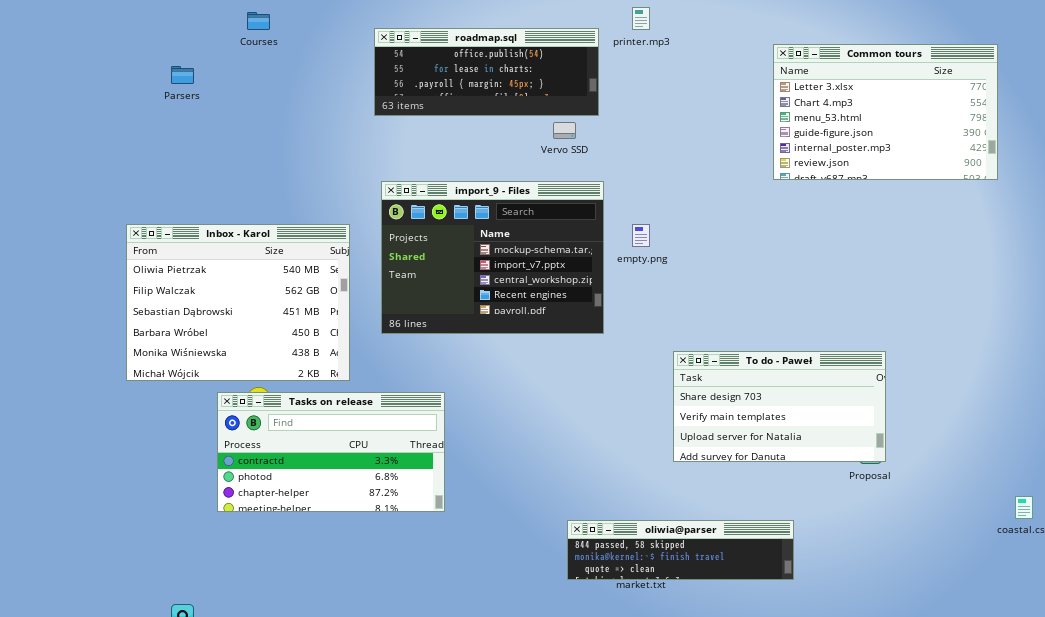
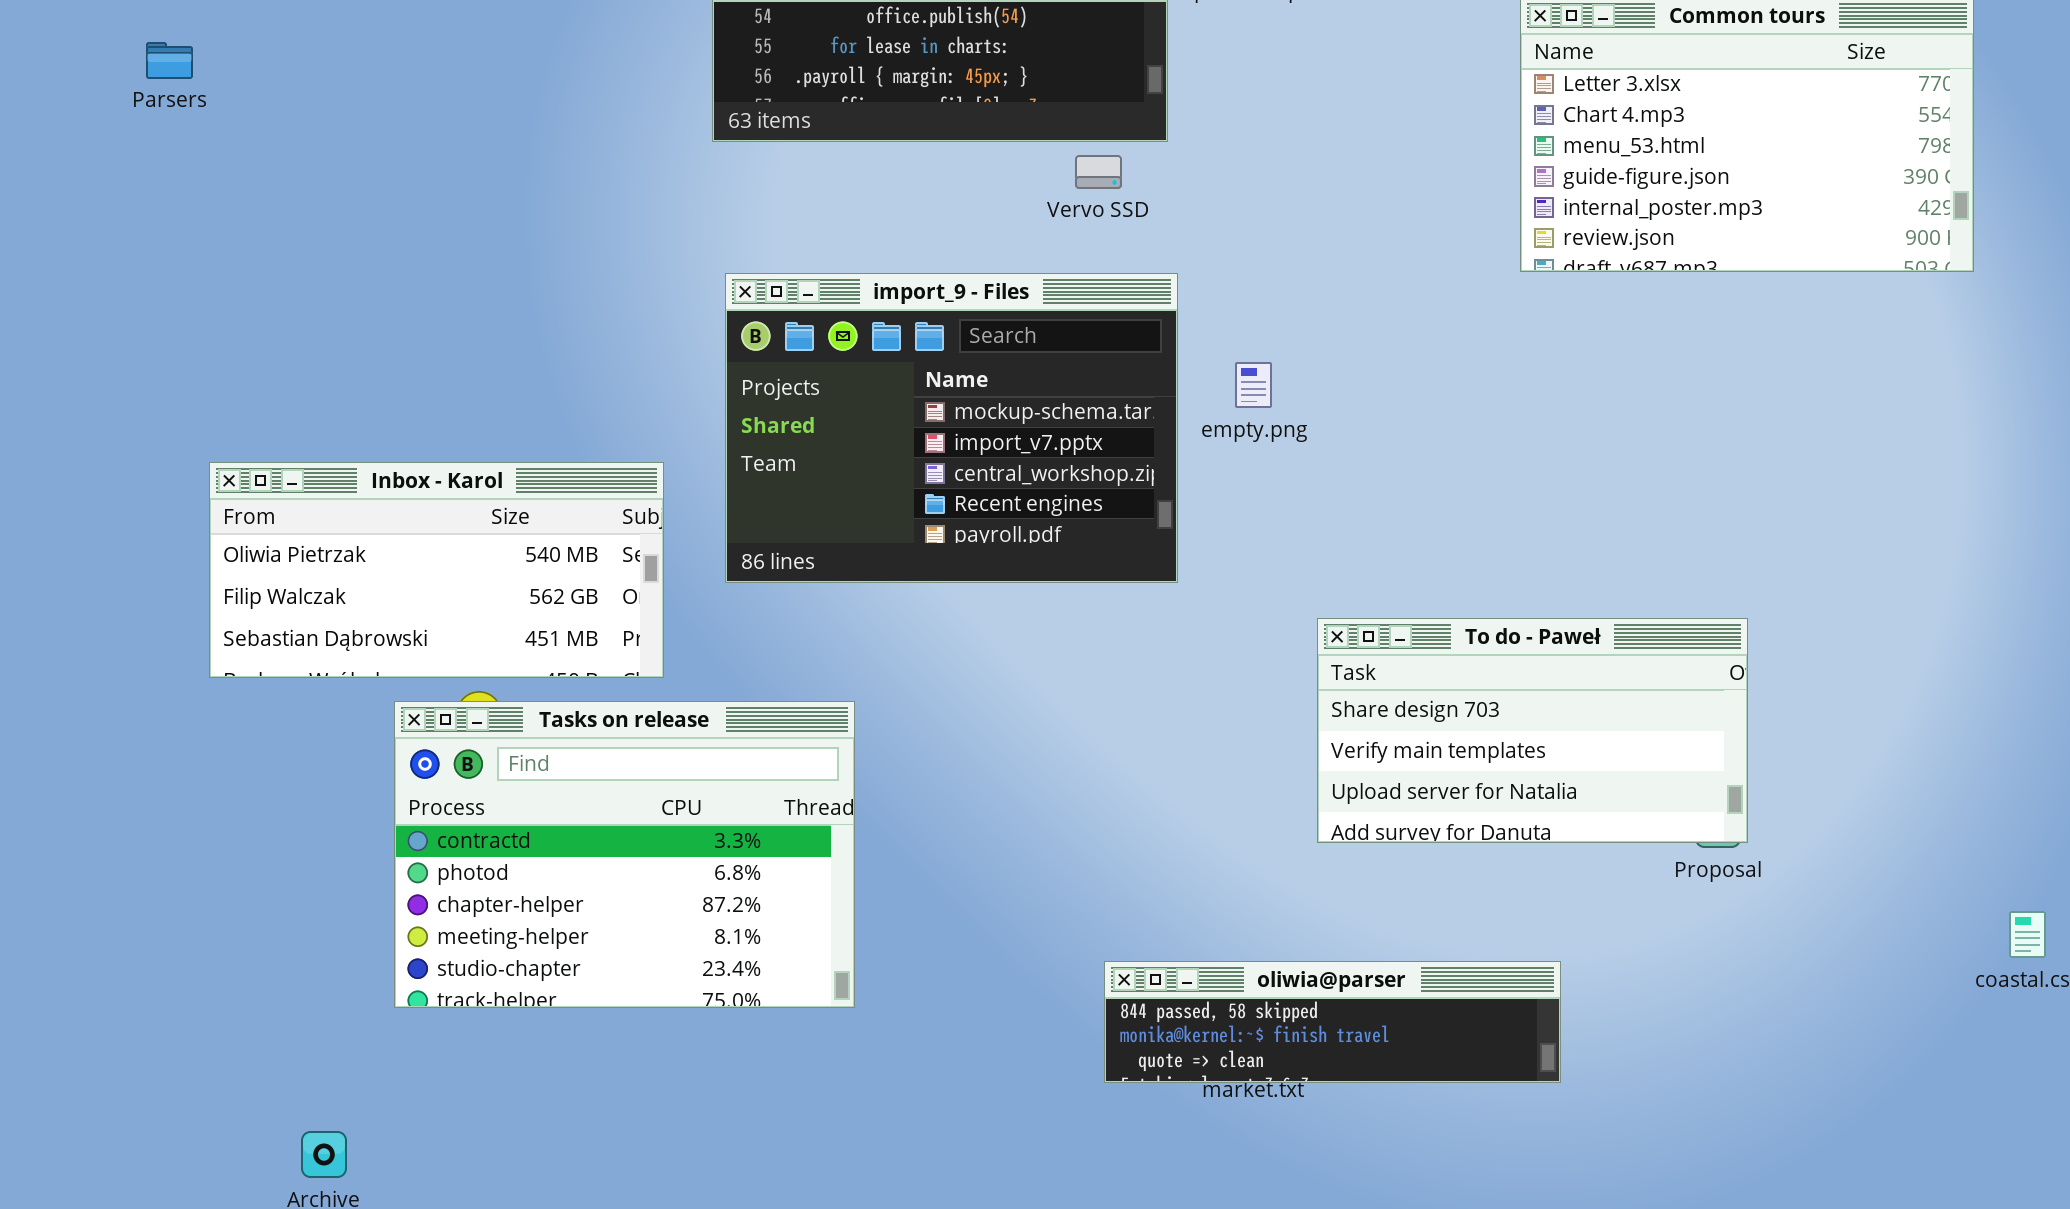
Parsers: [171,66,194,84] -> [146,42,193,79], moved
Inbox - Karol: [126,224,350,381] -> [209,462,664,678], resized
Tasks on release: [217,392,445,512] -> [394,701,855,1008], resized

